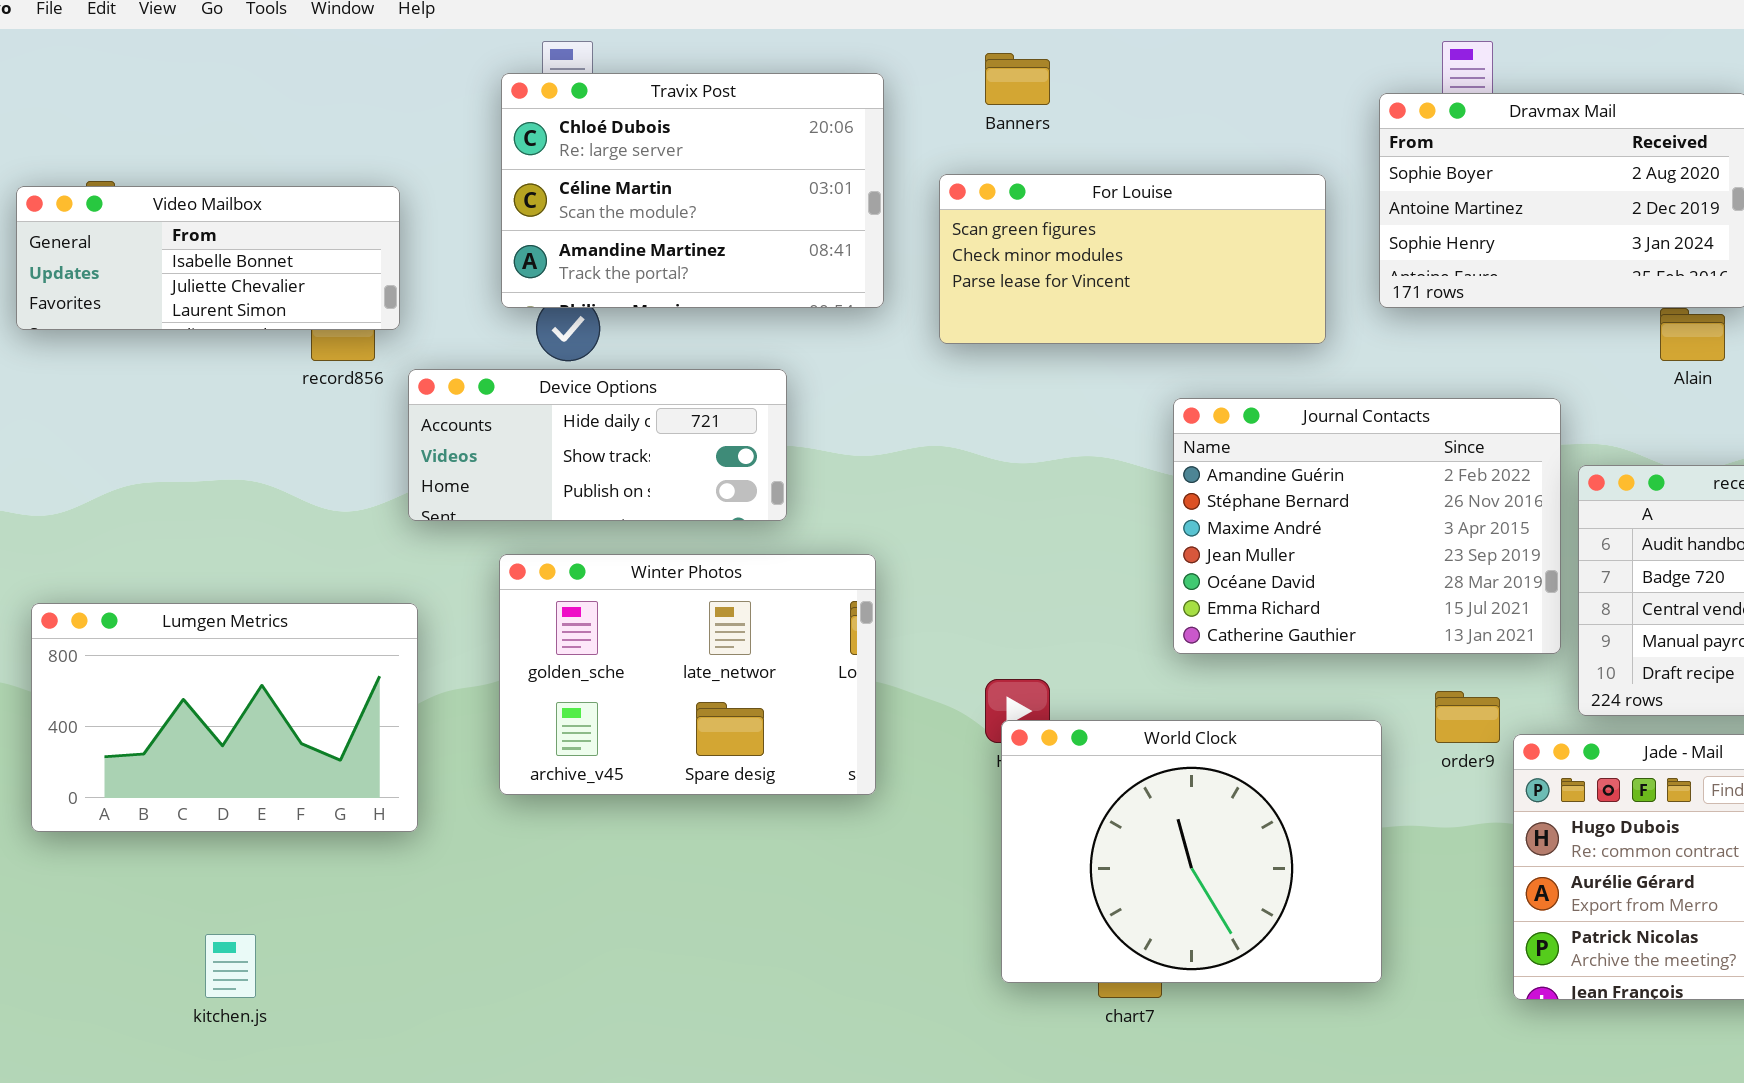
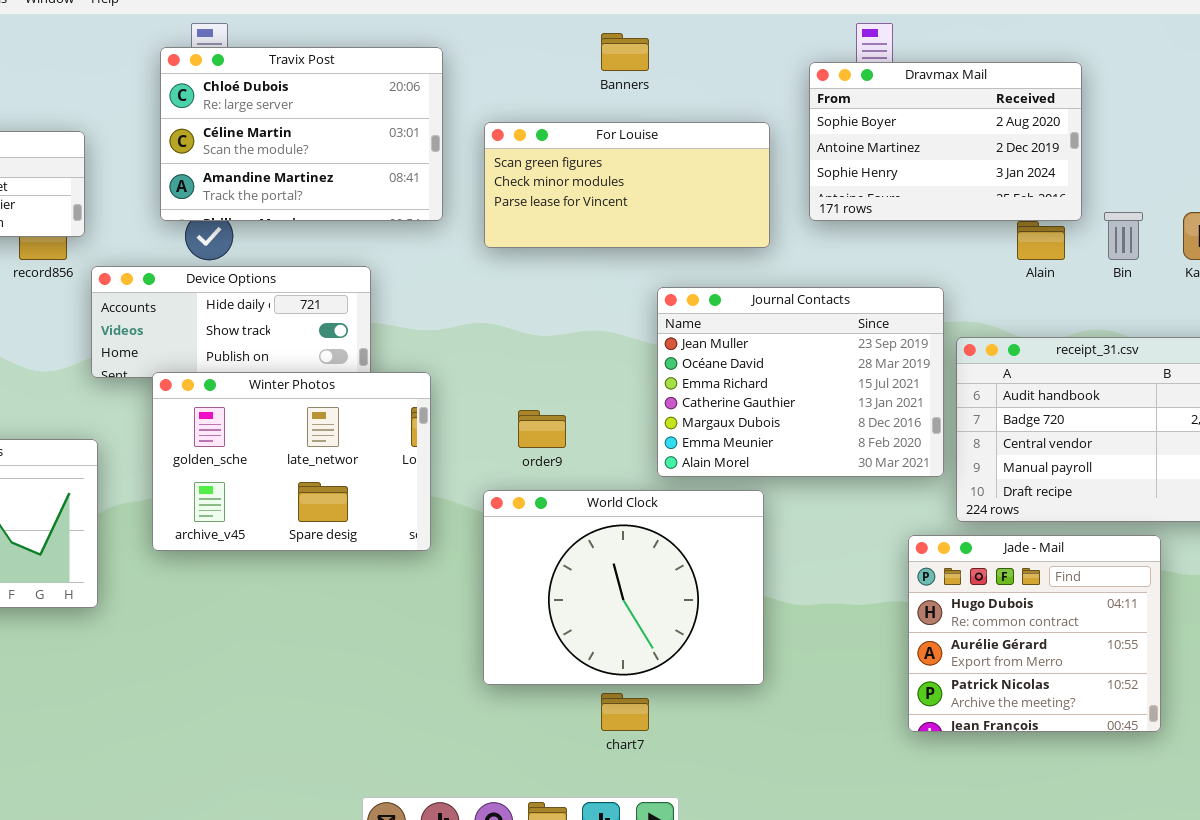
Banners: [985,53,1050,105] -> [601,33,649,71], moved
Journal Contacts: [1173,398,1561,654] -> [657,287,944,477], scrolled down 3 rows
Winter Photos: [499,554,876,795] -> [152,372,431,551], moved
order9: [1435,691,1500,743] -> [518,410,566,448], moved
World Clock: [1001,720,1382,983] -> [483,490,764,685], moved

